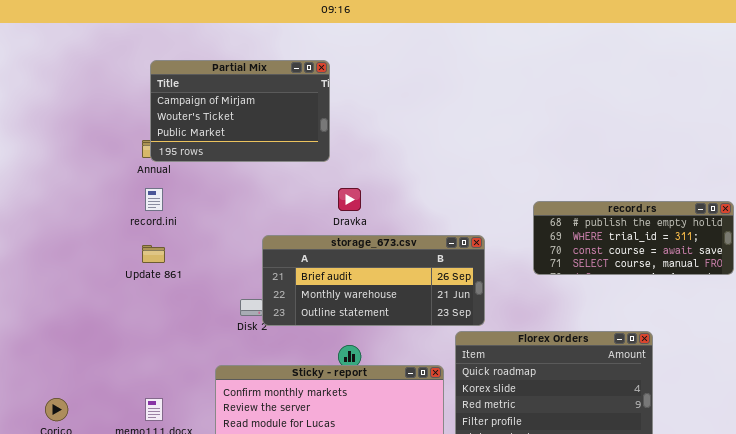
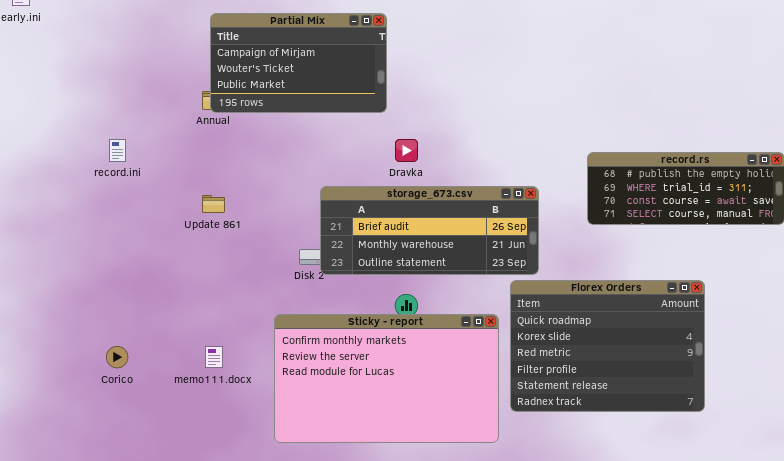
record.ini: [145,188,163,211] -> [109,139,126,162], moved

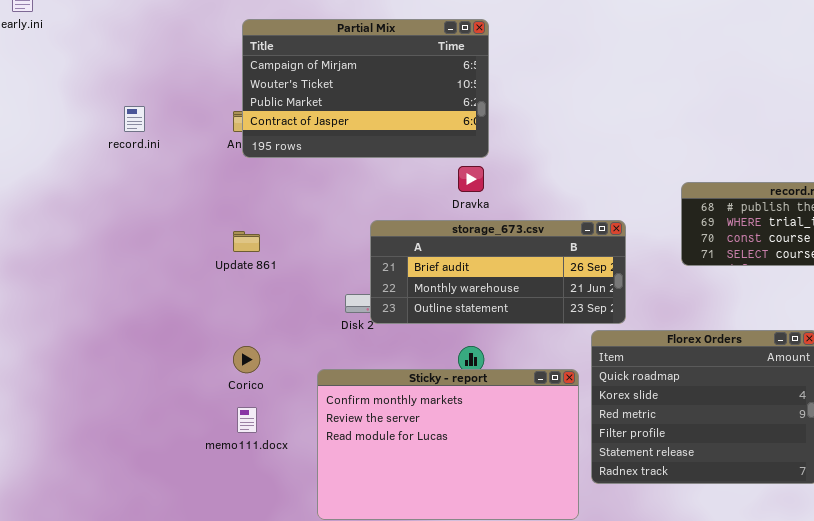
Partial Mix: [210,13,387,113] -> [242,19,489,158], resized
record.ini: [109,139,126,162] -> [124,106,145,132], moved
Corico: [106,346,128,368] -> [233,346,260,373], moved

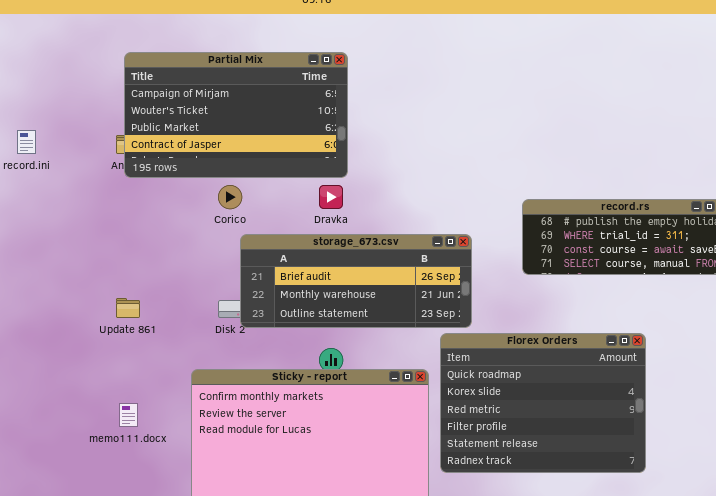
Update 861: [233,231,260,252] -> [116,298,140,318], moved
Corico: [233,346,260,373] -> [218,185,242,209], moved

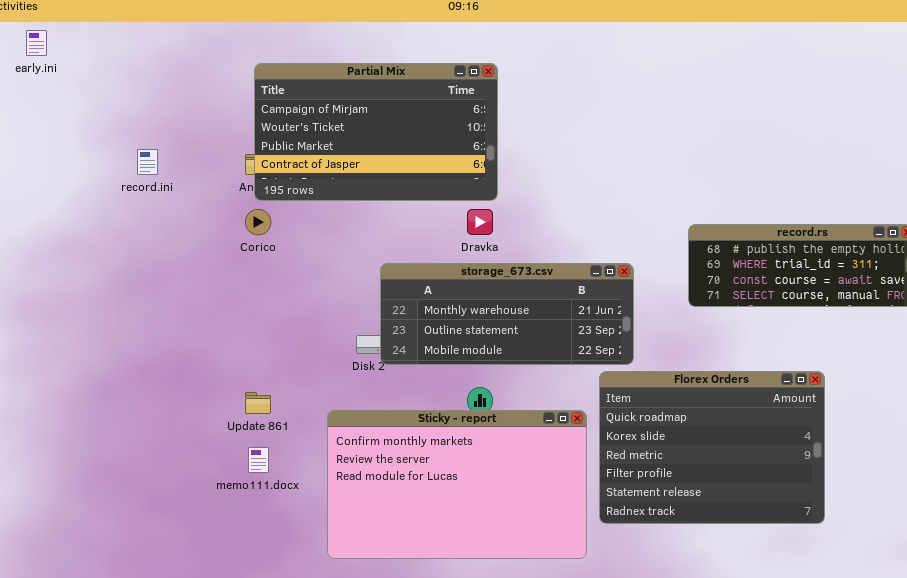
Corico: [218,185,242,209] -> [245,209,271,235], moved
storage_673.csv: [240,234,472,328] -> [380,263,634,365], scrolled down 1 row
Update 861: [116,298,140,318] -> [245,392,271,414], moved

